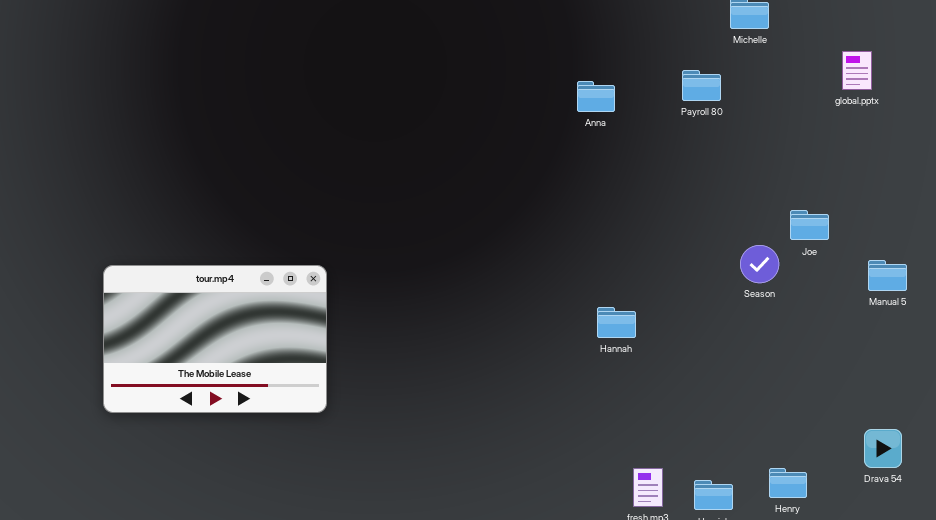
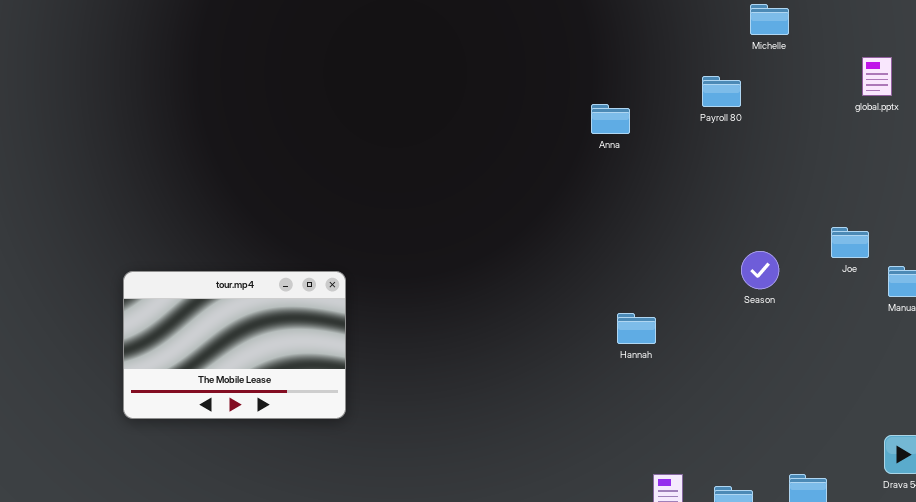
Anna: [577,81,615,112] -> [591,104,630,134], moved
Joe: [790,210,829,240] -> [831,227,869,258], moved
Season: [740,245,779,283] -> [741,251,779,289], moved

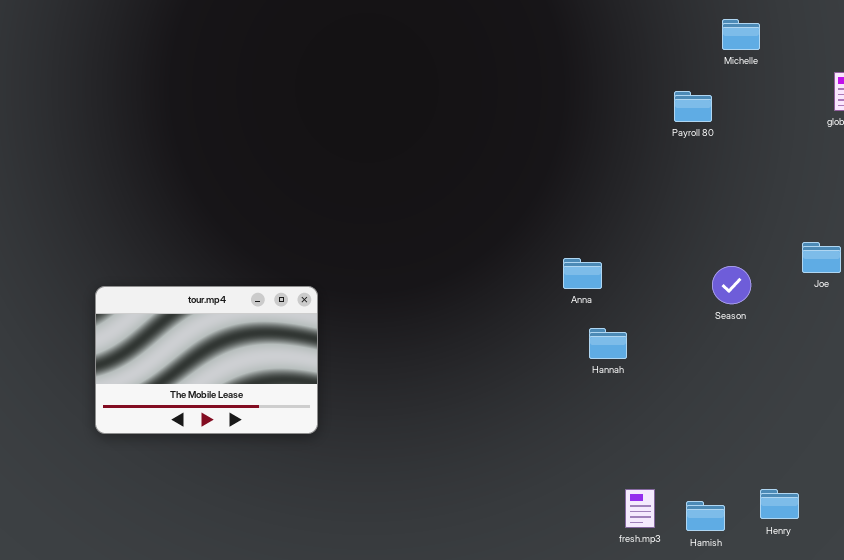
Anna: [591,104,630,134] -> [563,258,602,289], moved

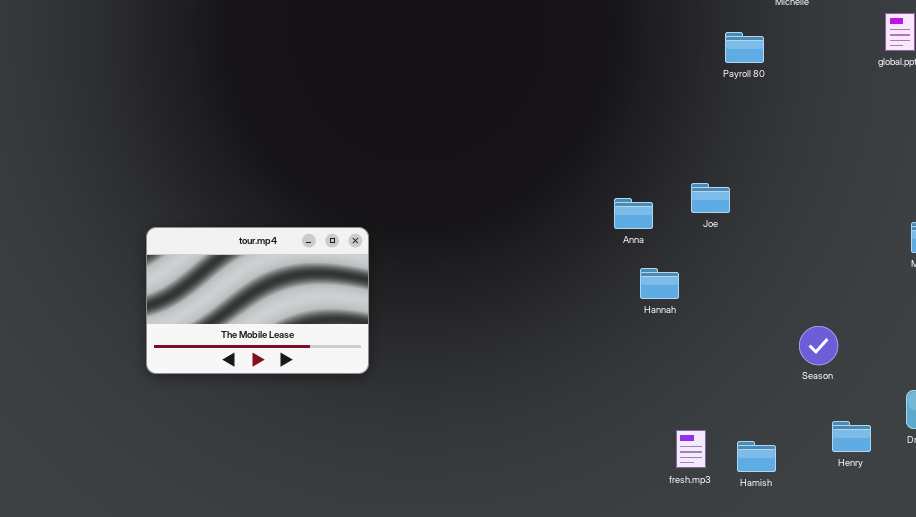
Joe: [802,242,841,273] -> [691,183,730,213], moved
Season: [712,266,751,304] -> [799,326,838,365], moved
Henry: [760,489,799,519] -> [832,421,871,452], moved

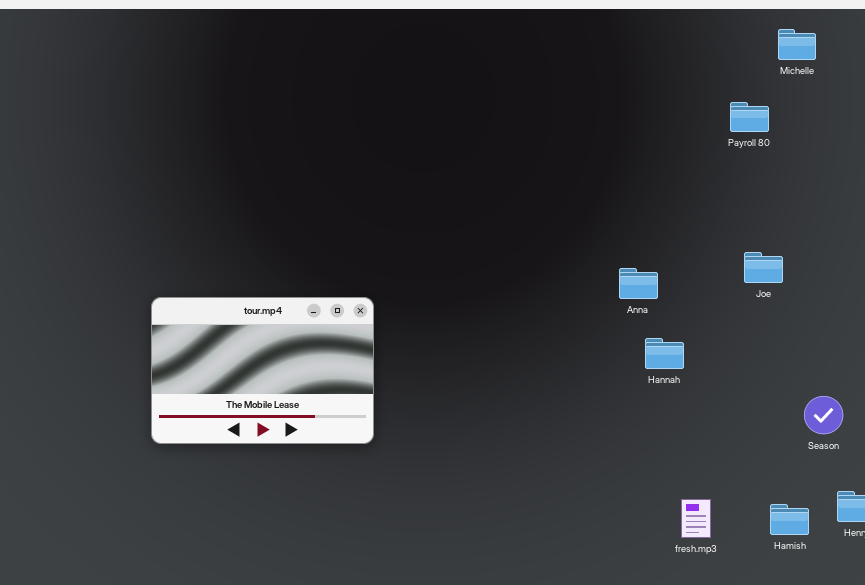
Joe: [691,183,730,213] -> [744,252,783,283], moved
Hamish: [737,441,776,472] -> [770,504,809,535], moved

